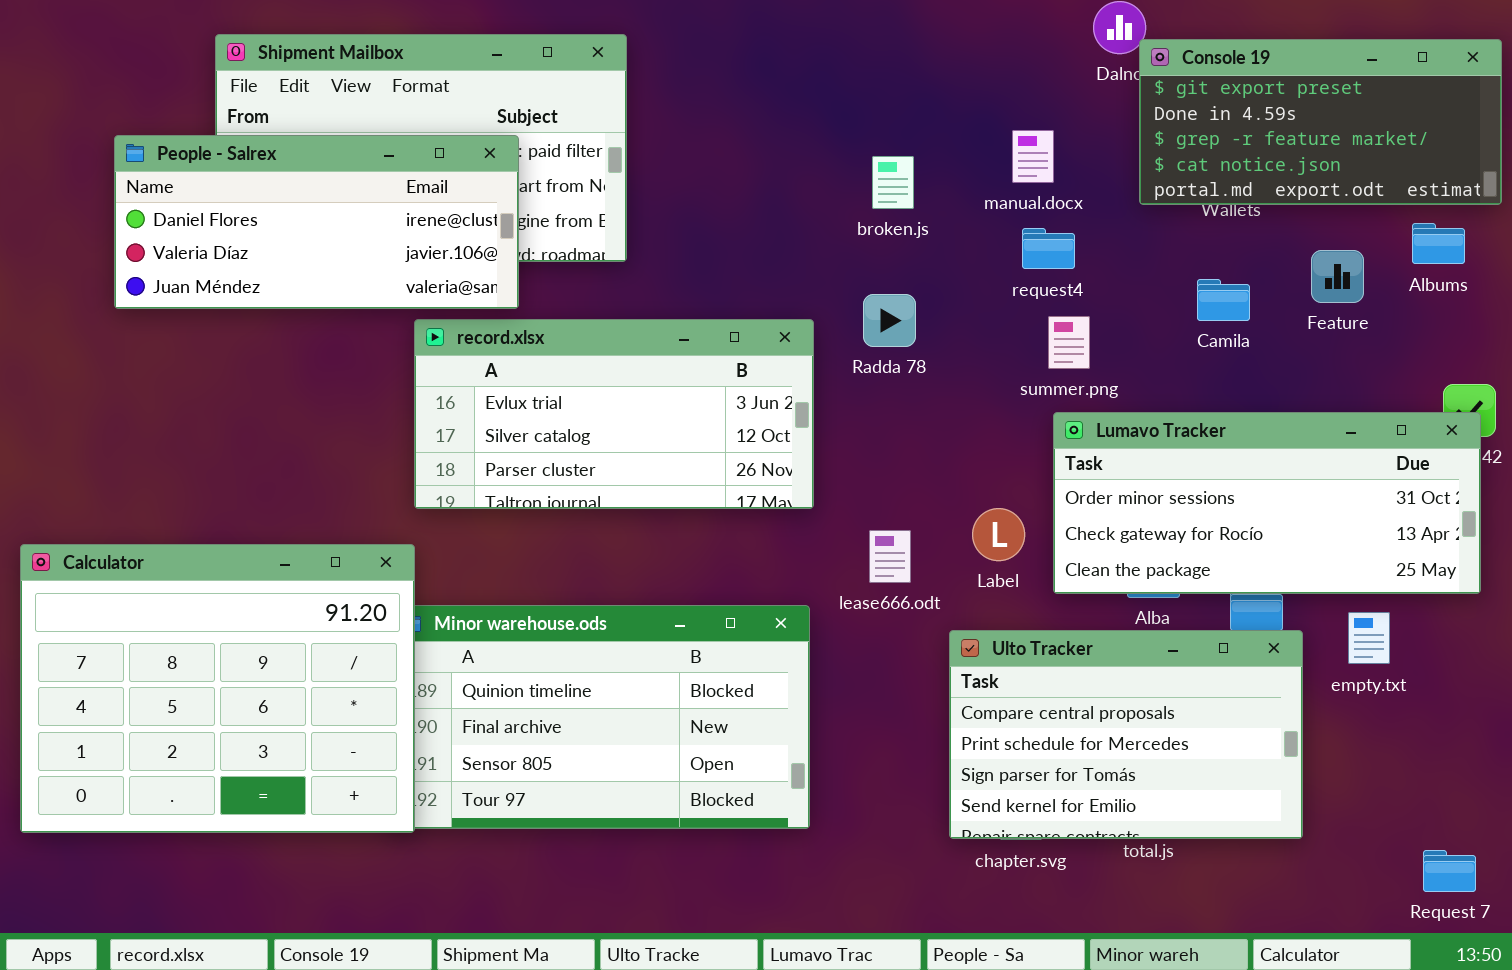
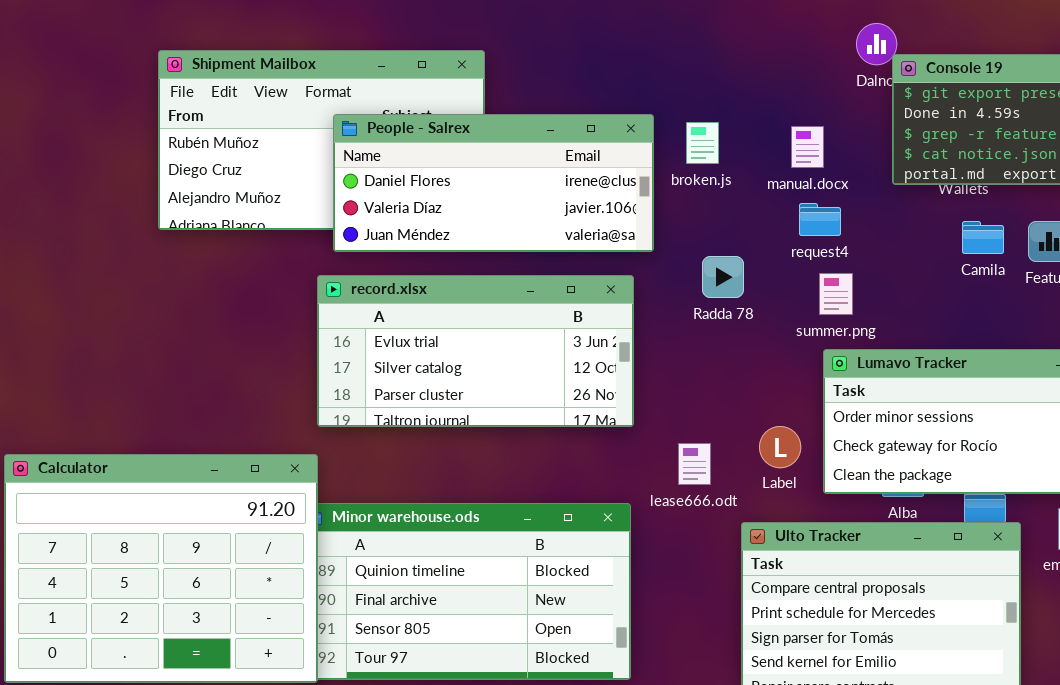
People - Salrex: [114,135,519,309] -> [333,114,654,252], moved
broken.js: [872,156,914,209] -> [686,122,719,164], moved
Camila: [1197,279,1250,321] -> [962,221,1004,254], moved
Radda 78: [863,294,916,347] -> [702,256,744,298], moved

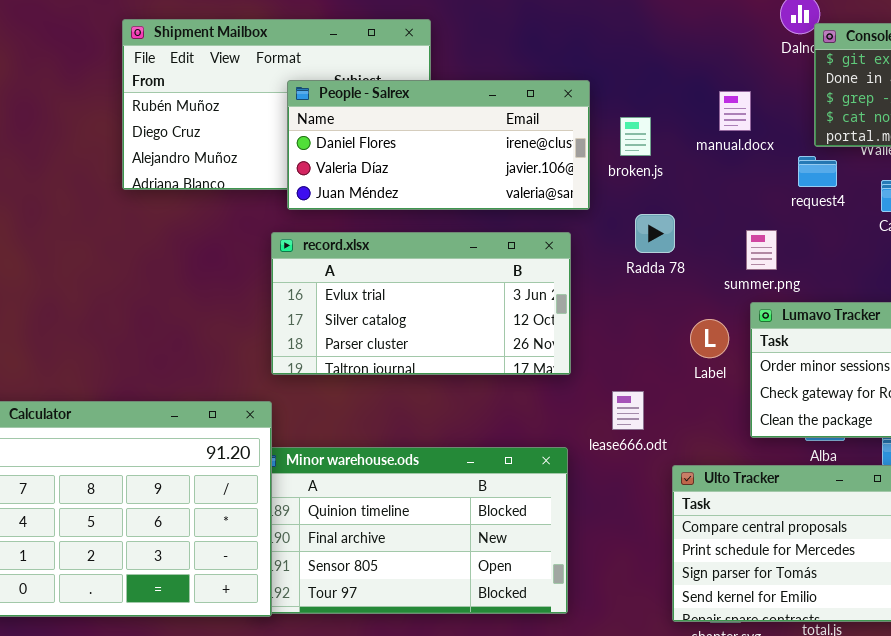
broken.js: [686,122,719,164] -> [620,117,651,156], moved
request4: [799,203,841,236] -> [798,156,837,187], moved
Label: [759,426,801,468] -> [690,319,729,358], moved

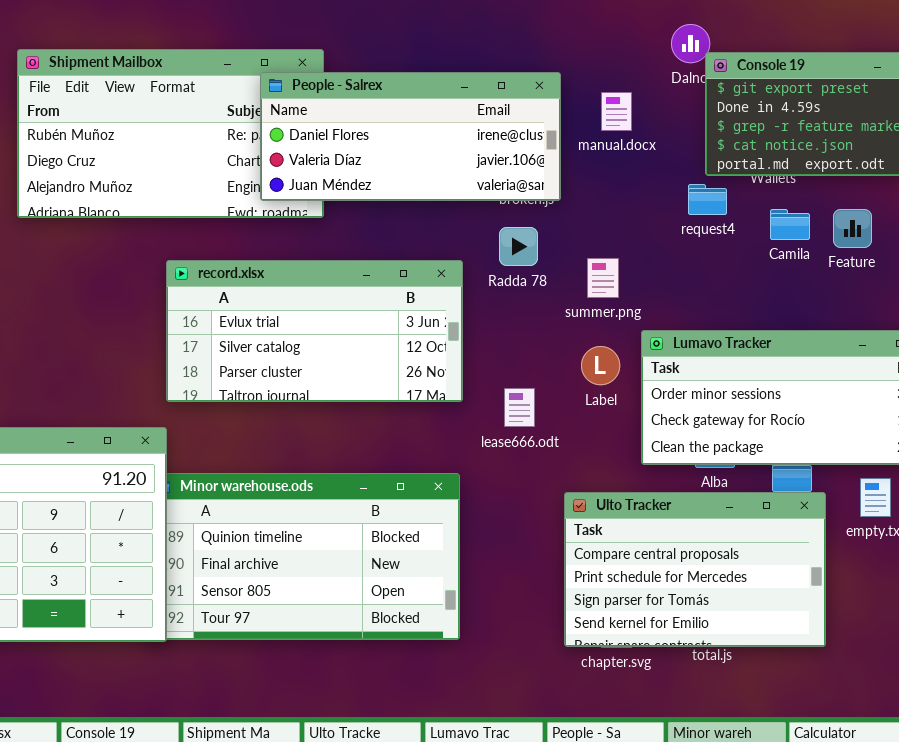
People - Salrex: [287,80,590,210] -> [260,72,561,201], moved
manual.docx: [719,91,751,131] -> [601,92,632,131], moved
Radda 78: [635,214,675,253] -> [499,227,538,266], moved
summer.png: [746,230,777,270] -> [587,258,619,298], moved
lease666.odt: [612,391,644,430] -> [504,388,535,427], moved

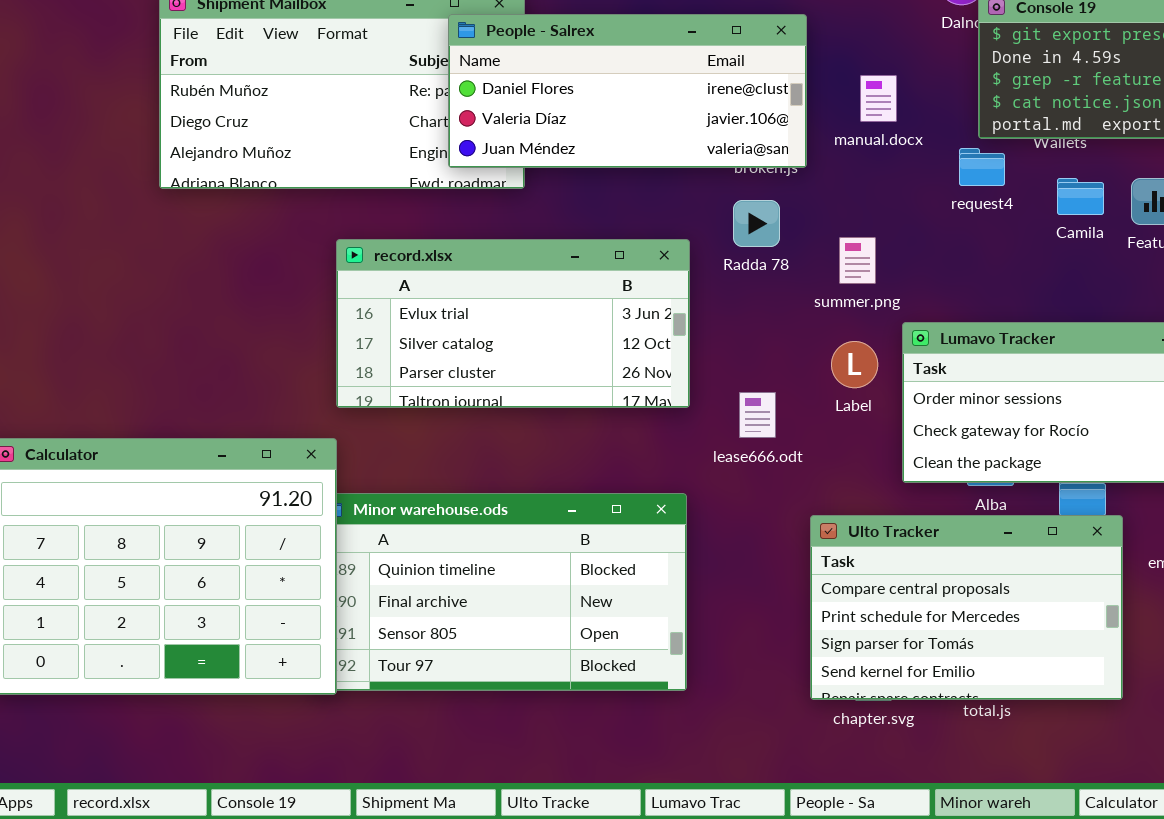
manual.docx: [601,92,632,131] -> [860,75,897,122], moved

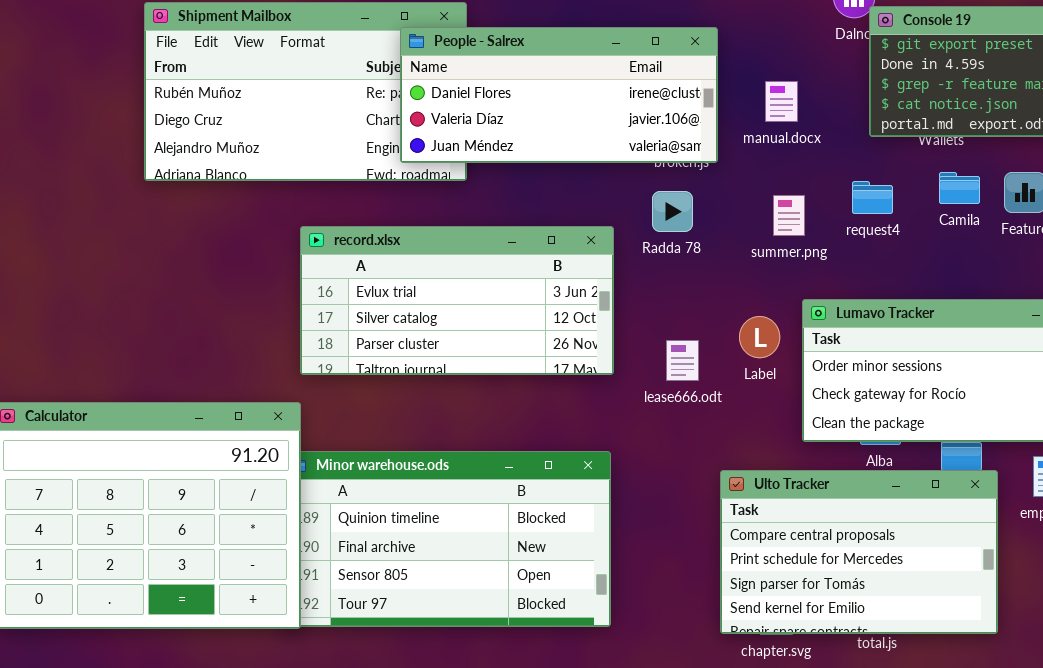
request4: [959,148,1005,186] -> [852,181,893,214], moved
summer.png: [839,237,876,284] -> [773,195,805,236], moved
lease666.odt: [739,392,776,438] -> [666,340,699,381], moved

